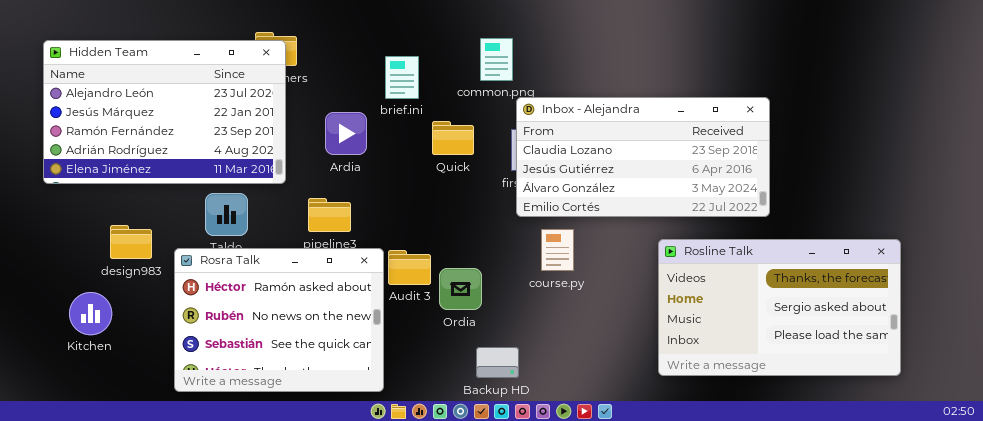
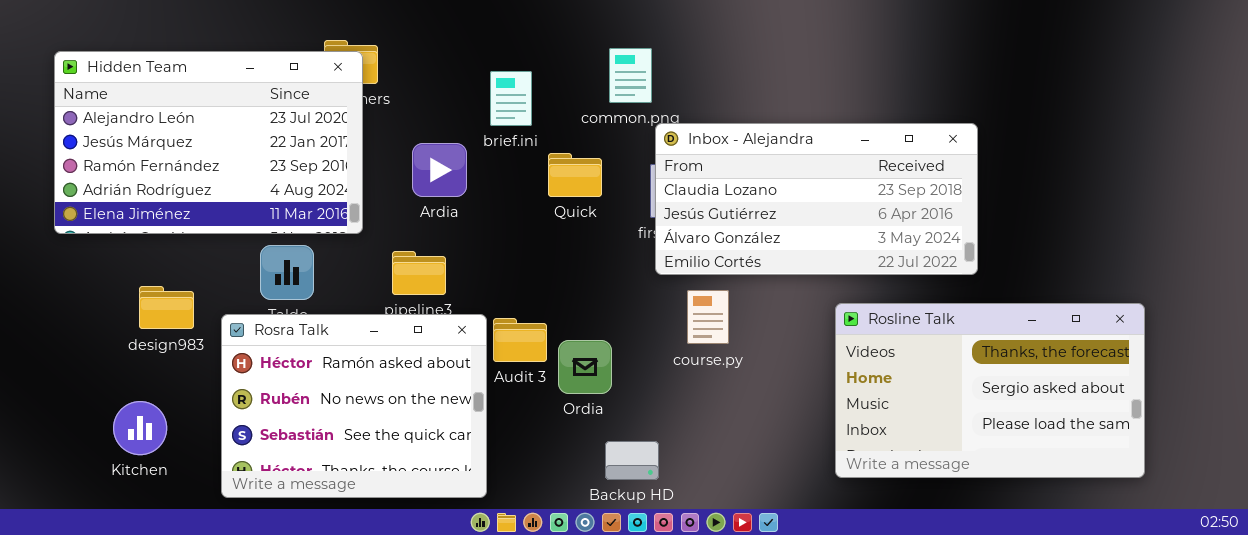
Kitchen: [69,292,112,335] -> [113,401,167,455], moved

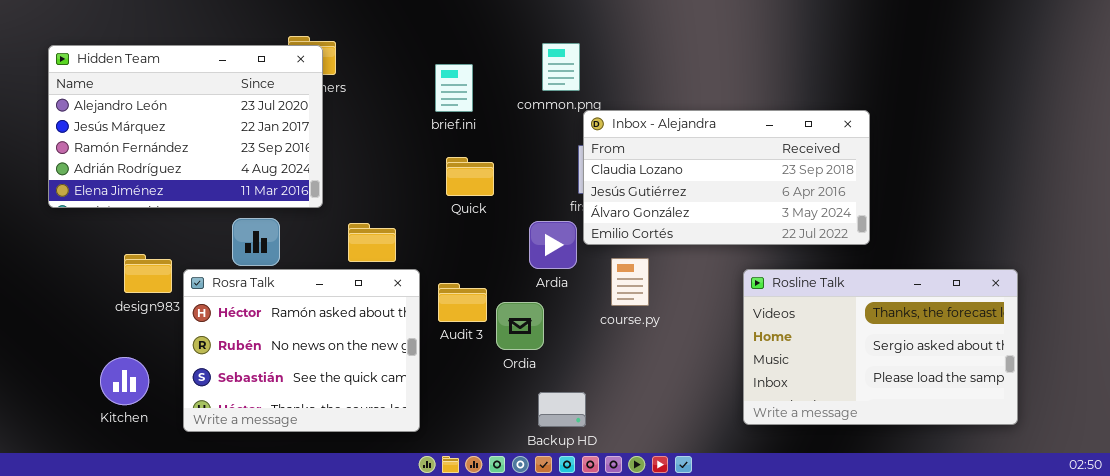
Ardia: [412,143,467,197] -> [529,221,577,269], moved
Quick: [548,153,602,197] -> [446,157,494,196], moved
Rosra Talk: [221,314,487,498] -> [183,269,420,432], moved

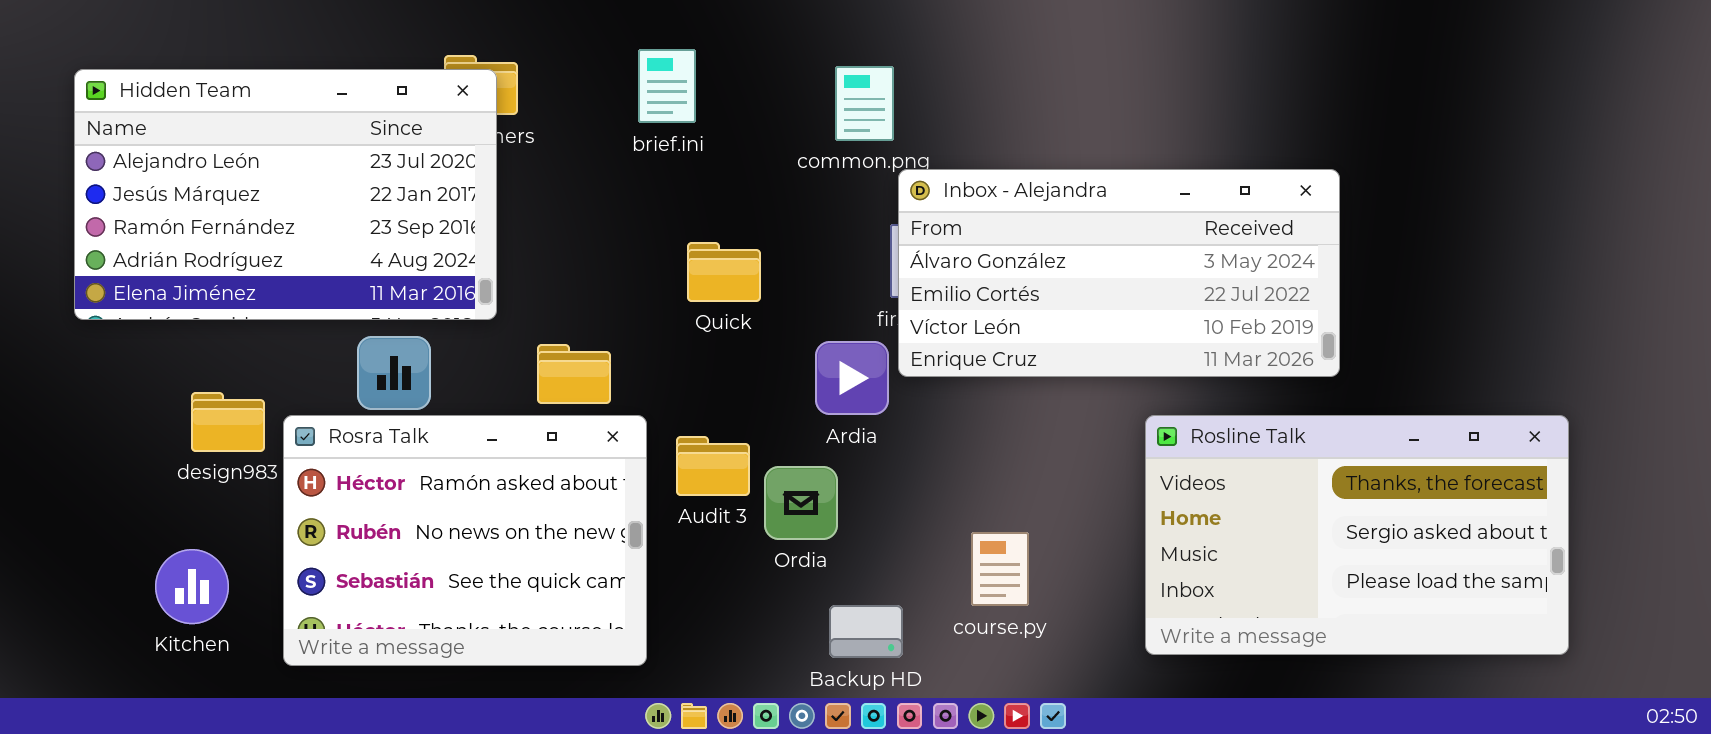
brief.ini: [435,64,473,112] -> [638,49,696,123], moved
Inbox - Alejandra: [583,110,870,245] -> [898,169,1340,377], scrolled down 2 rows
course.py: [611,258,649,306] -> [971,532,1029,606], moved

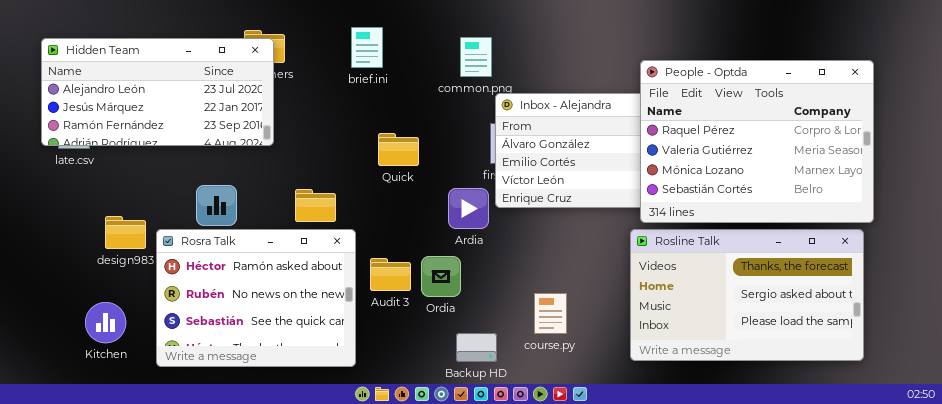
Hidden Team: [74,69,497,320] -> [41,38,274,146], resized
People - Optda: none -> [640,60,874,223], opened
Audit 3: [676,436,750,496] -> [370,258,411,291], moved

